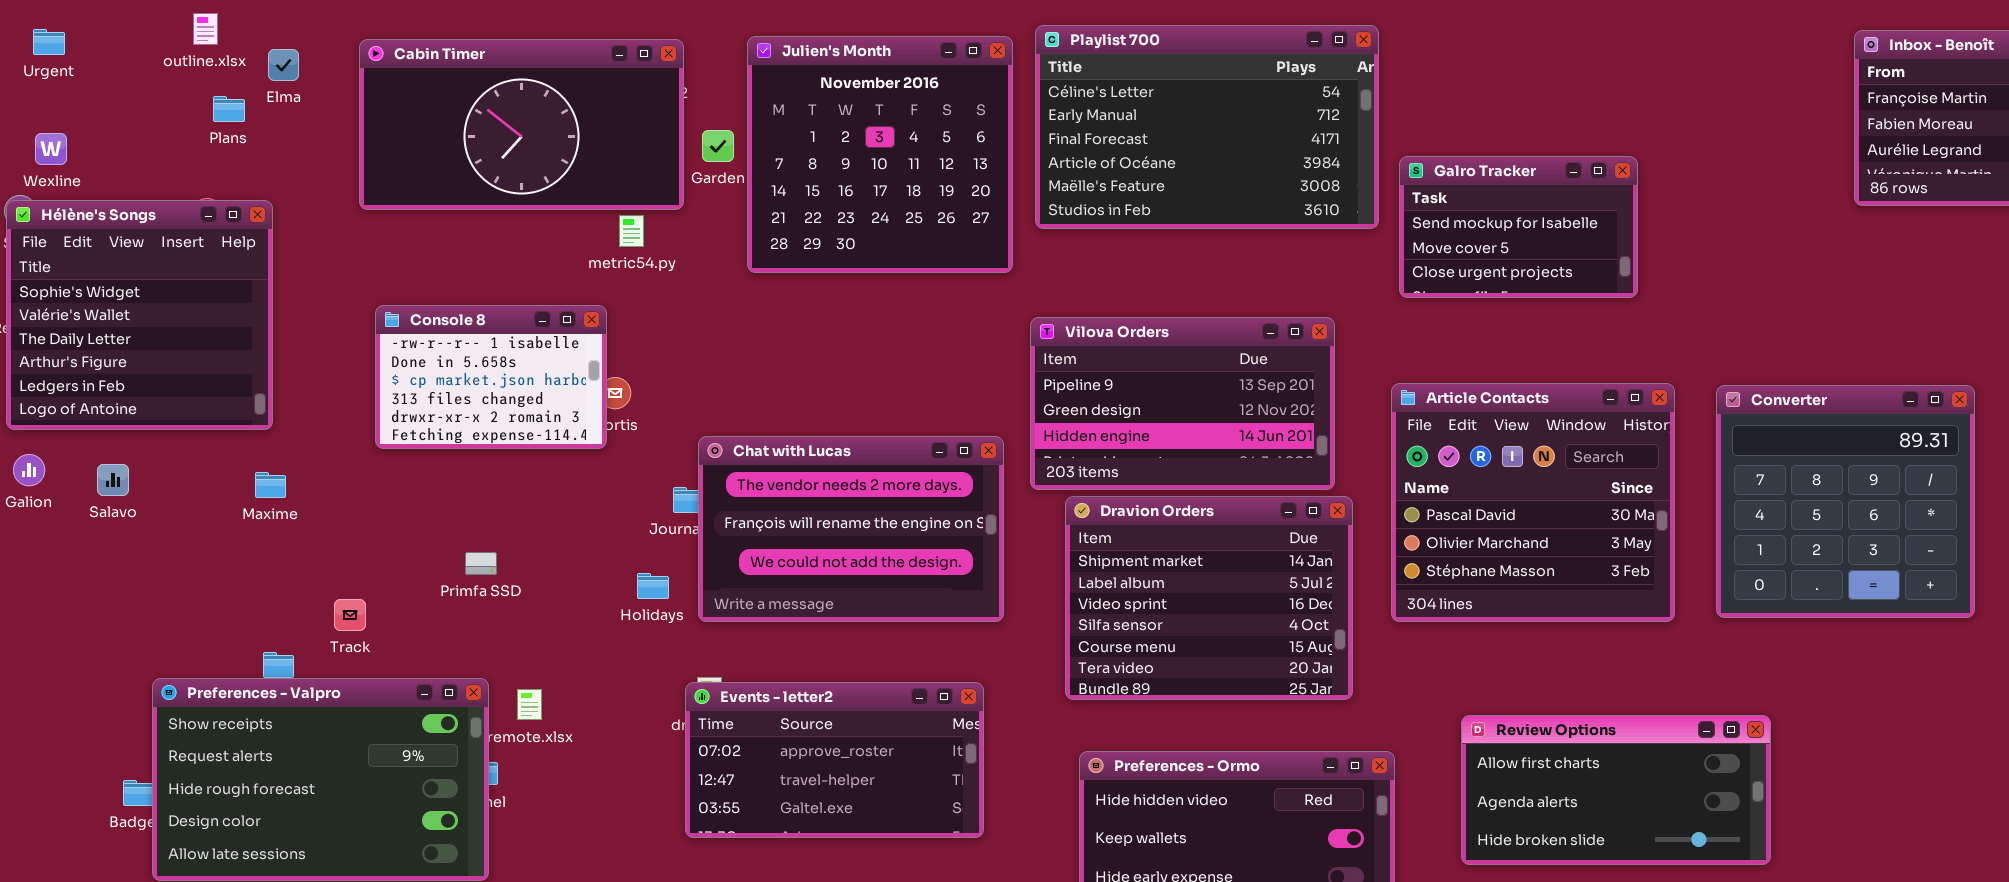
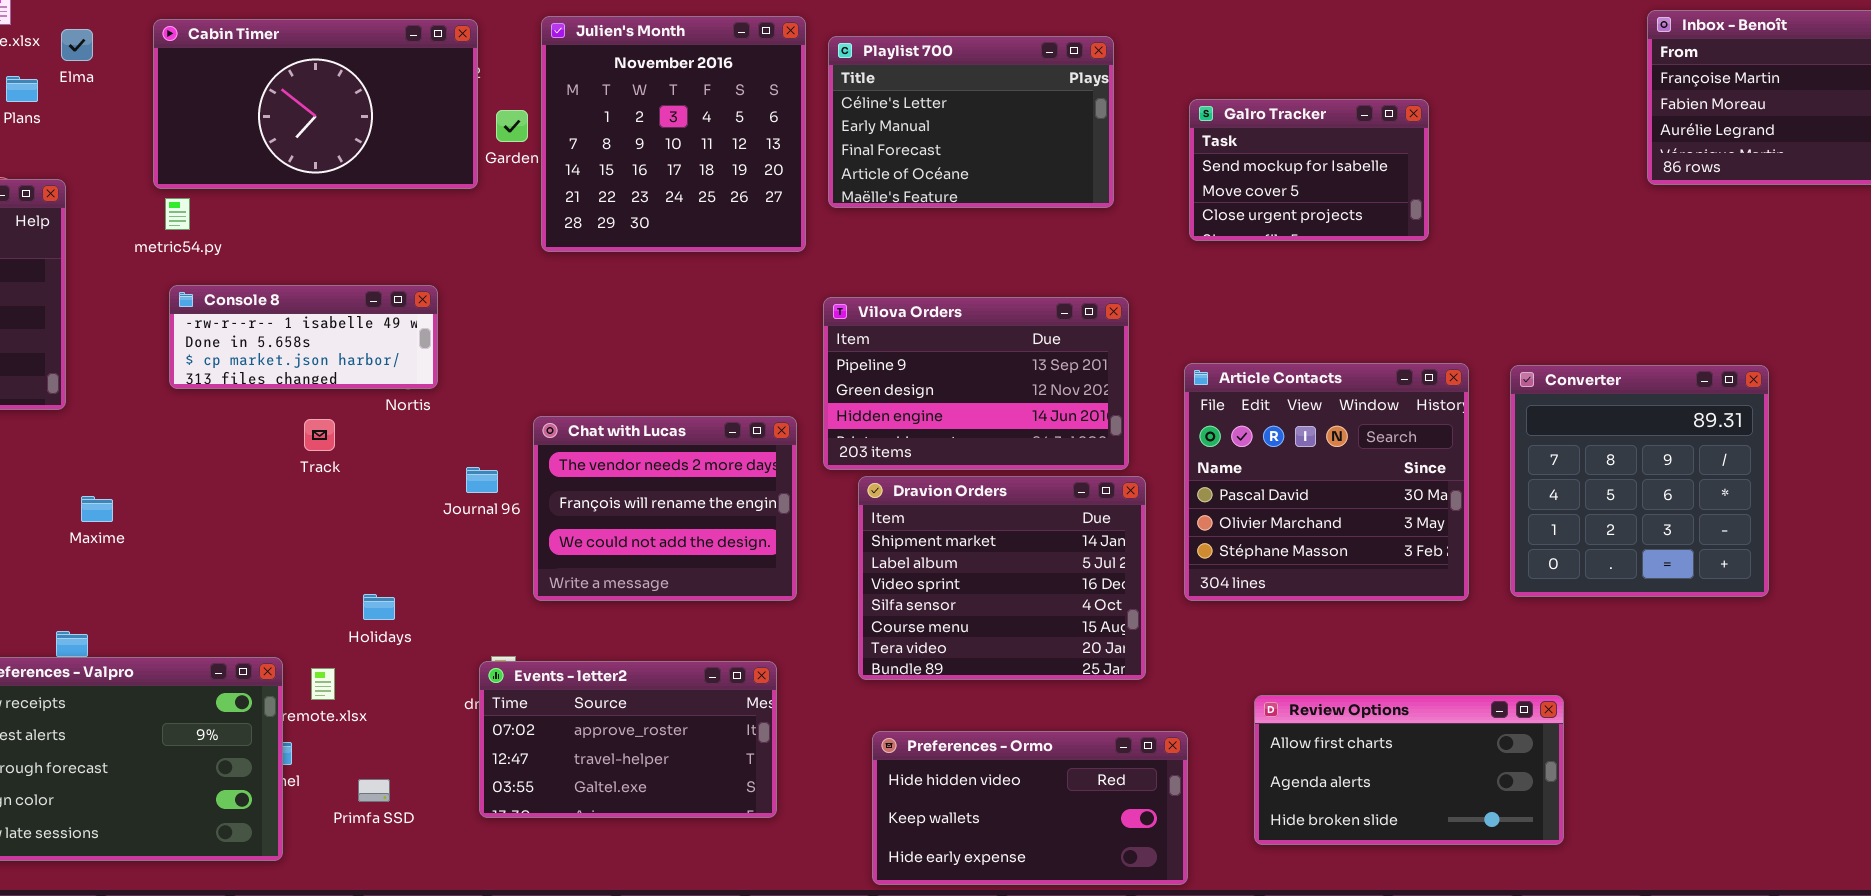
Playlist 700: [1035,25,1379,229] -> [828,36,1114,208], resized
Galro Tracker: [1399,156,1638,298] -> [1189,99,1429,241], moved
metric54.py: [619,215,644,247] -> [165,198,190,230], moved
Console 8: [375,305,607,449] -> [169,285,438,389], resized
Chat with Lucas: [698,436,1004,622] -> [533,416,797,601], resized
Maxime: [255,472,286,498] -> [81,496,113,522], moved
Primfa SSD: [465,552,497,575] -> [358,779,390,802], moved
Holidays: [637,573,669,599] -> [363,594,395,620], moved
Track: [334,599,366,631] -> [304,419,335,451], moved

